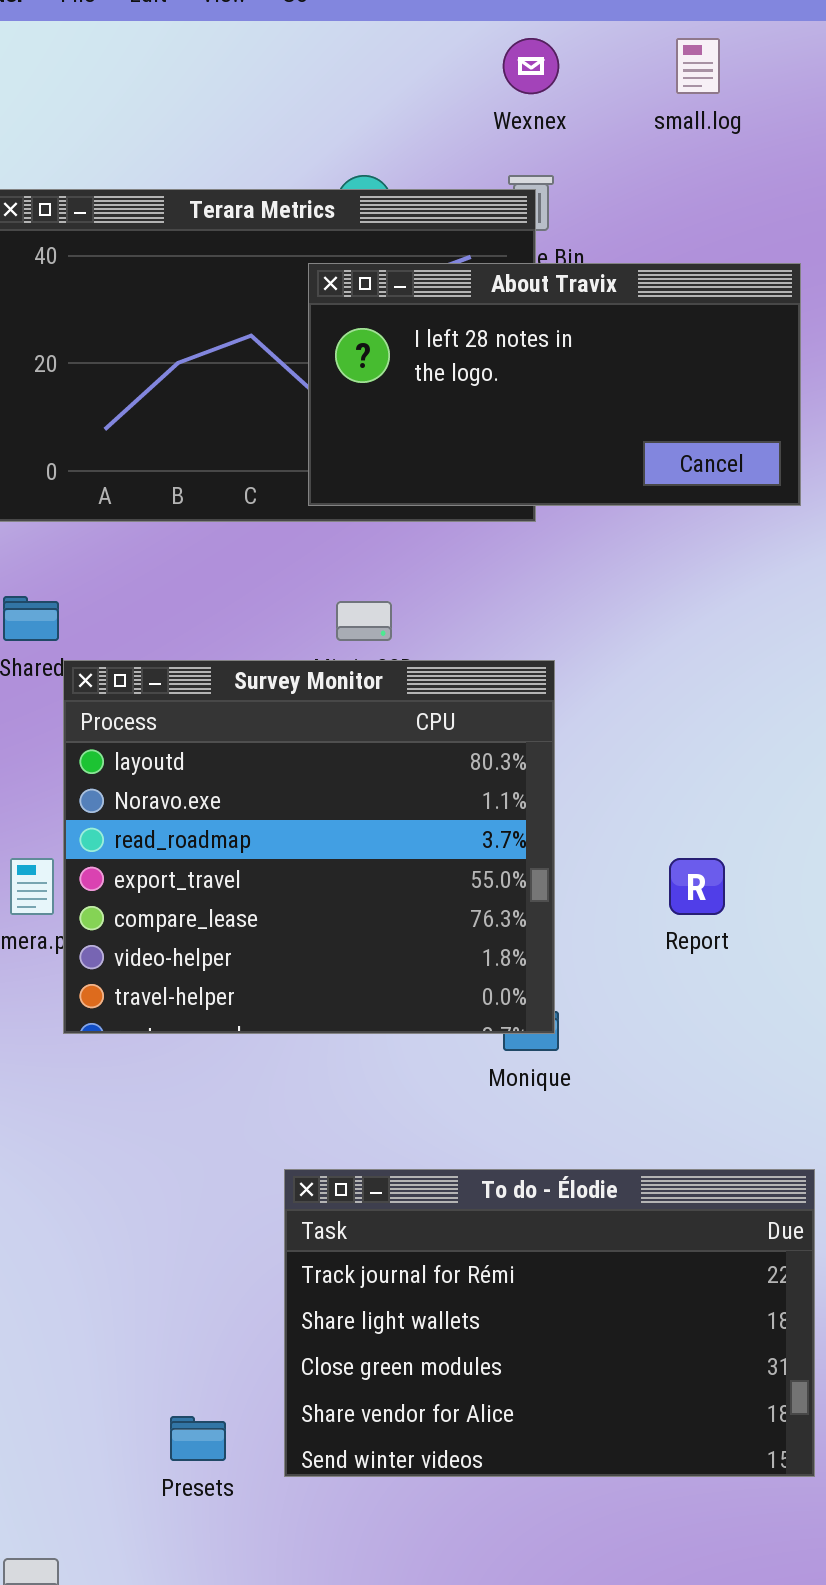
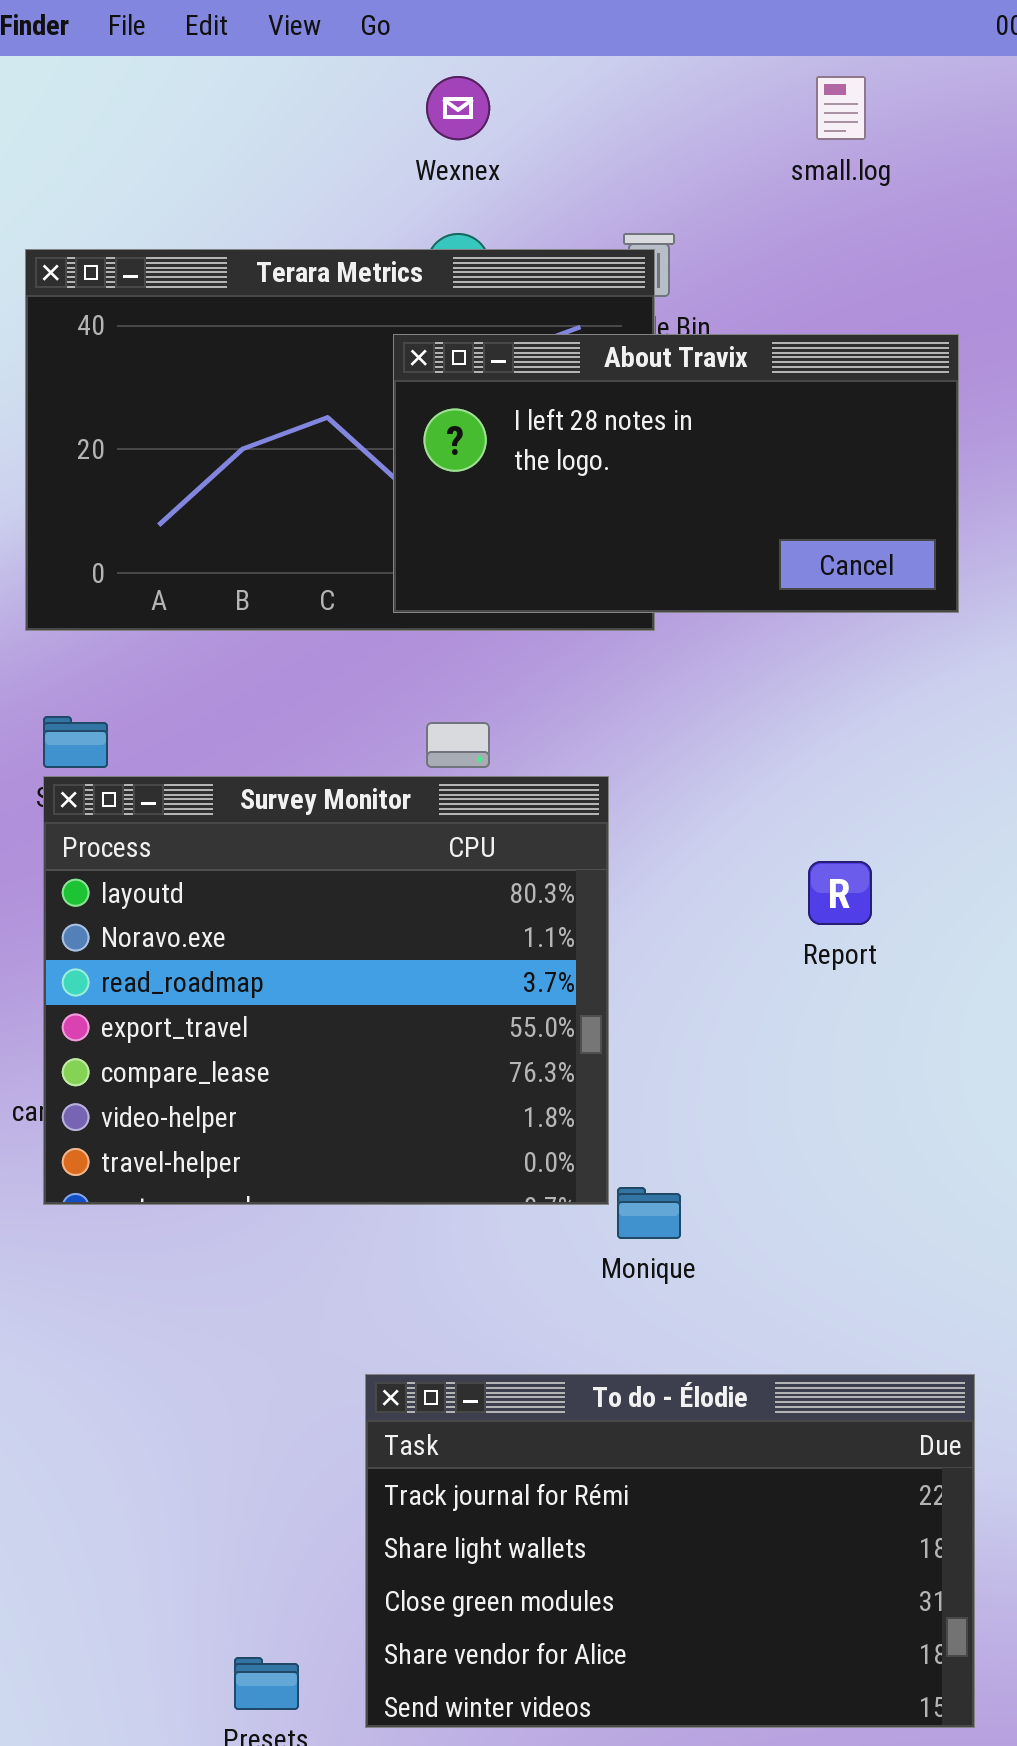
Wexnex: [503,38,559,94] -> [426,76,490,140], moved
Survey Monitor: [63,660,555,1034] -> [43,776,609,1205], moved
Report: [669,858,725,915] -> [808,861,872,925], moved

